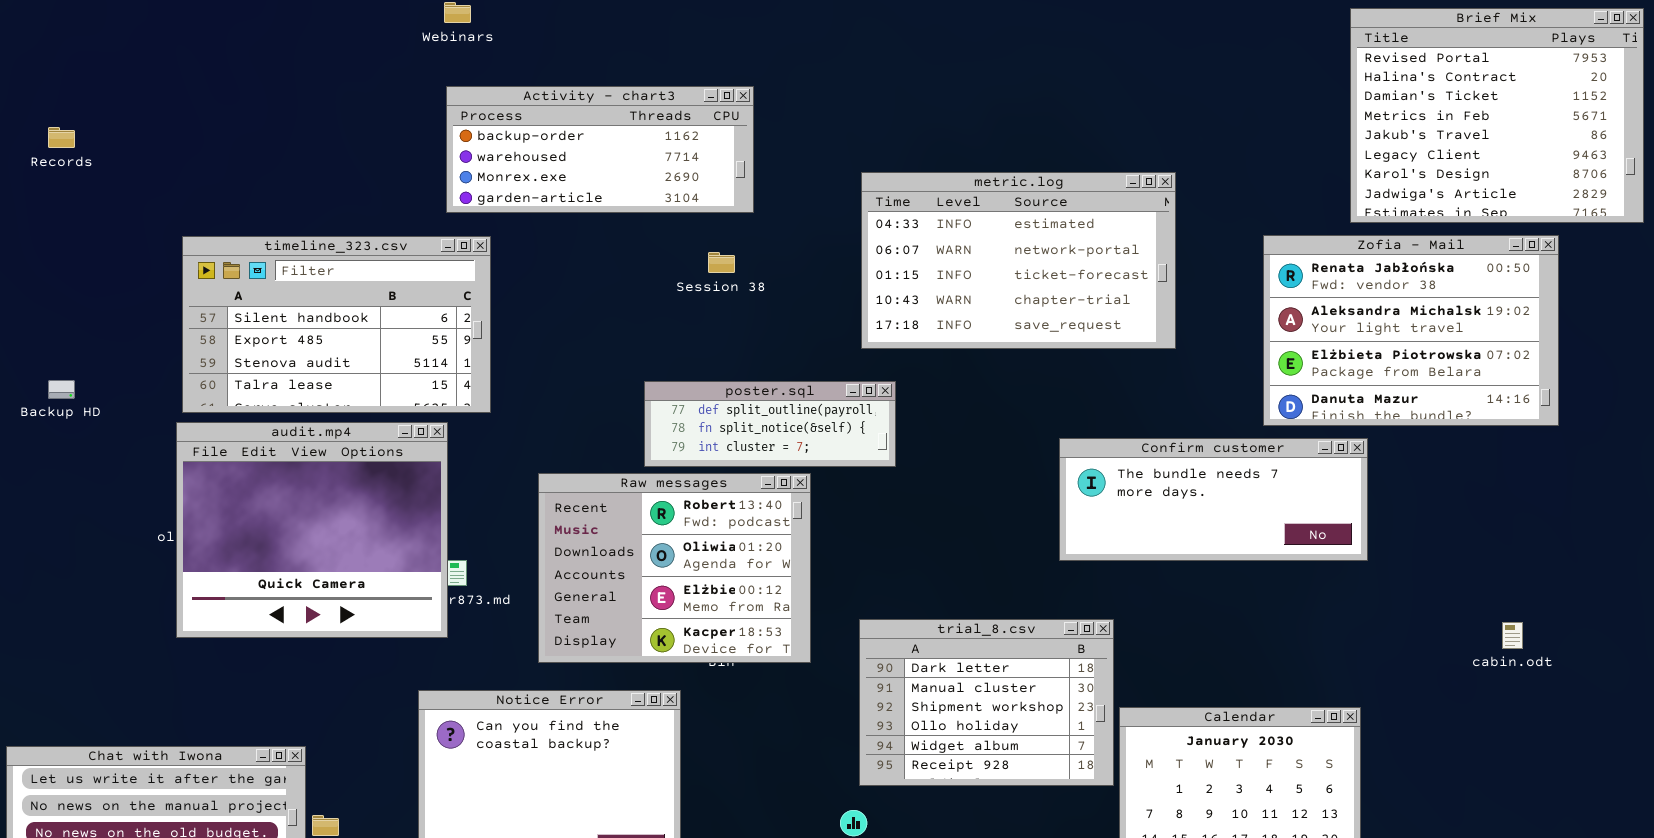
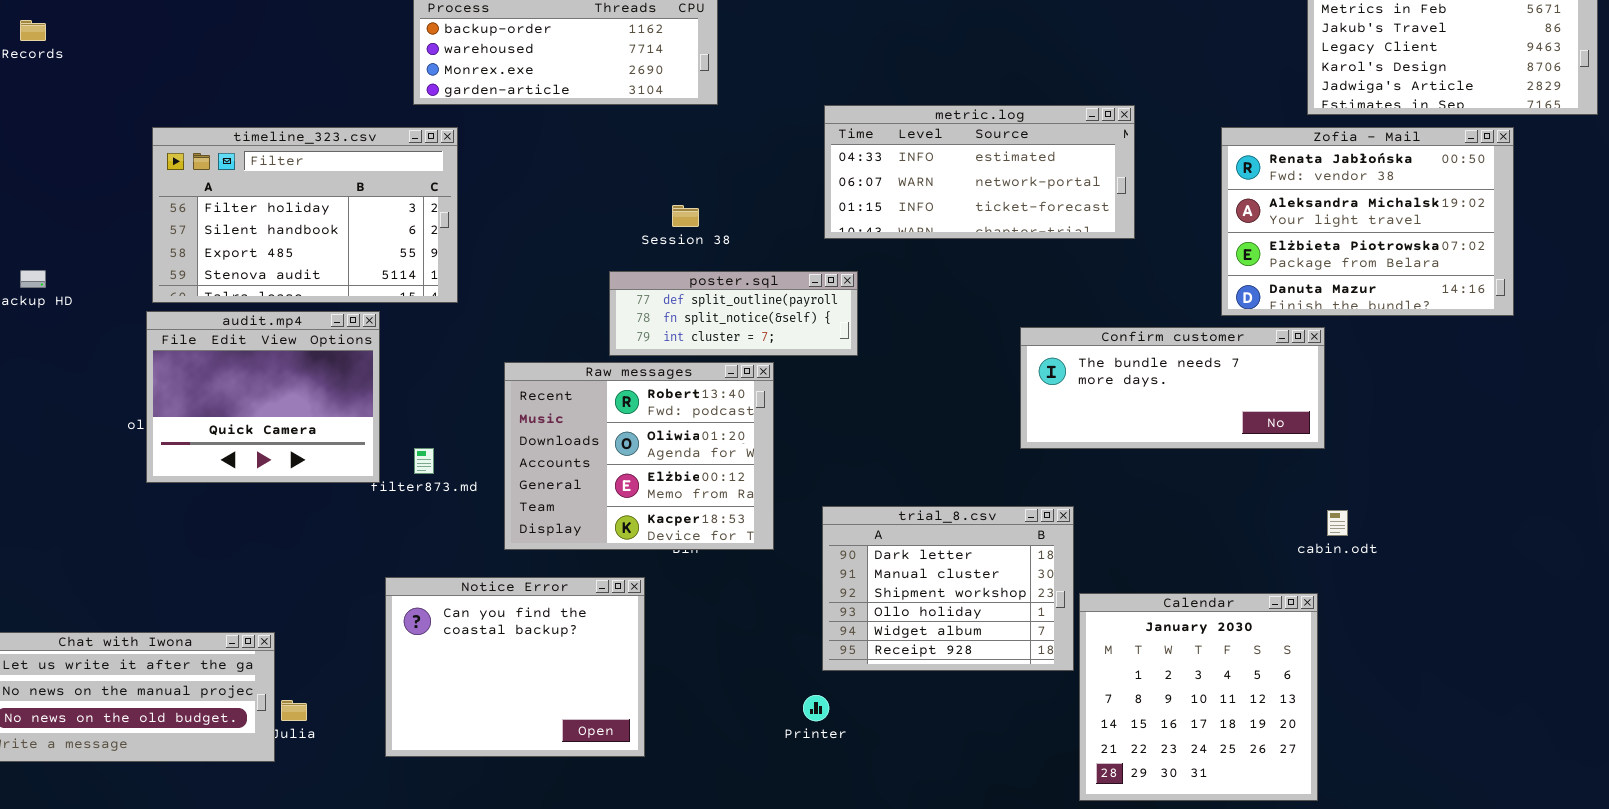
metric.log: [861,172,1176,349] -> [824,105,1135,239], resized
timeline_323.csv: [182,236,491,413] -> [152,127,458,303], scrolled up 1 row
Session 38: [708,252,735,273] -> [672,205,699,227], moved
audit.mp4: [176,422,448,638] -> [146,311,380,483], resized
cabin.odt: [1502,622,1523,649] -> [1327,510,1348,536], moved

